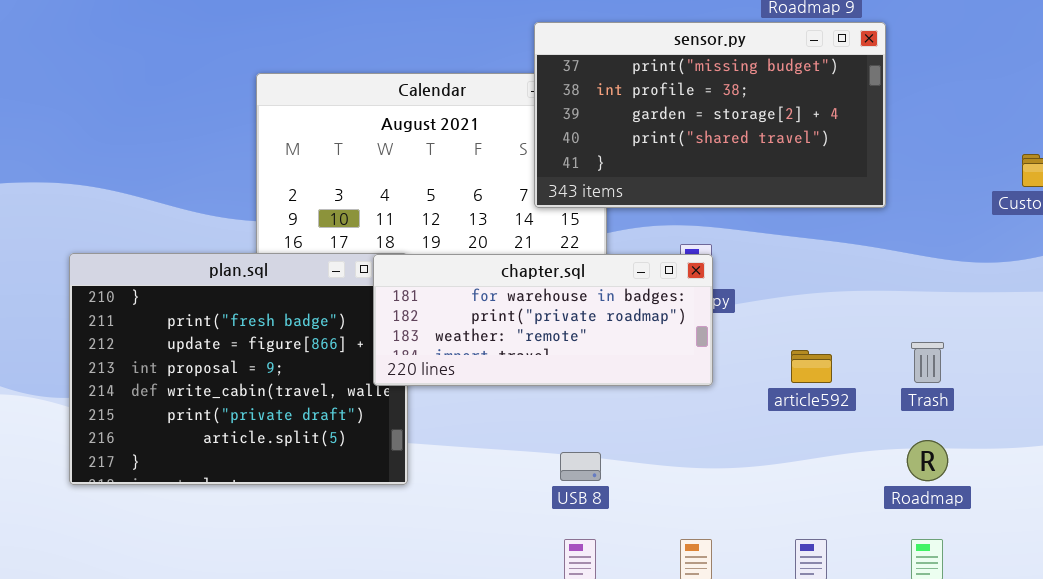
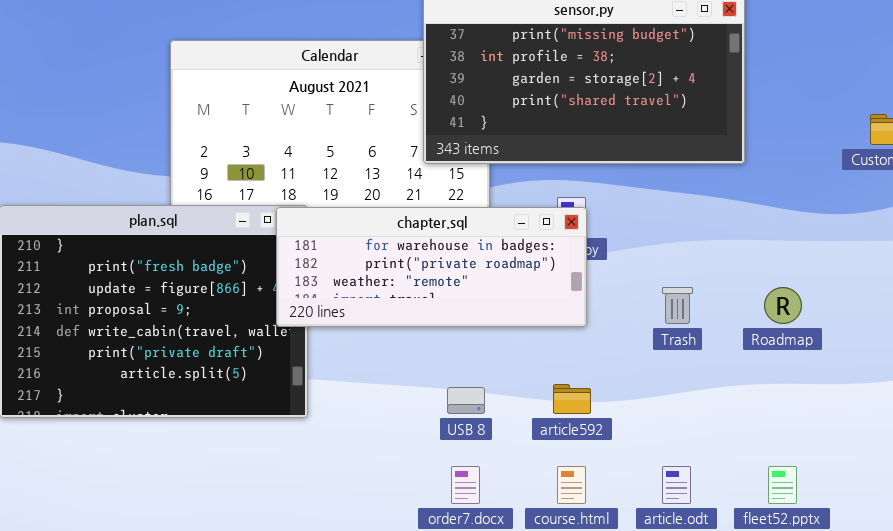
Trash: [911,342,944,383] -> [662,287,693,324], moved
article592: [791,350,832,383] -> [553,384,591,414], moved
Roadmap: [907,440,948,481] -> [764,287,802,324], moved

